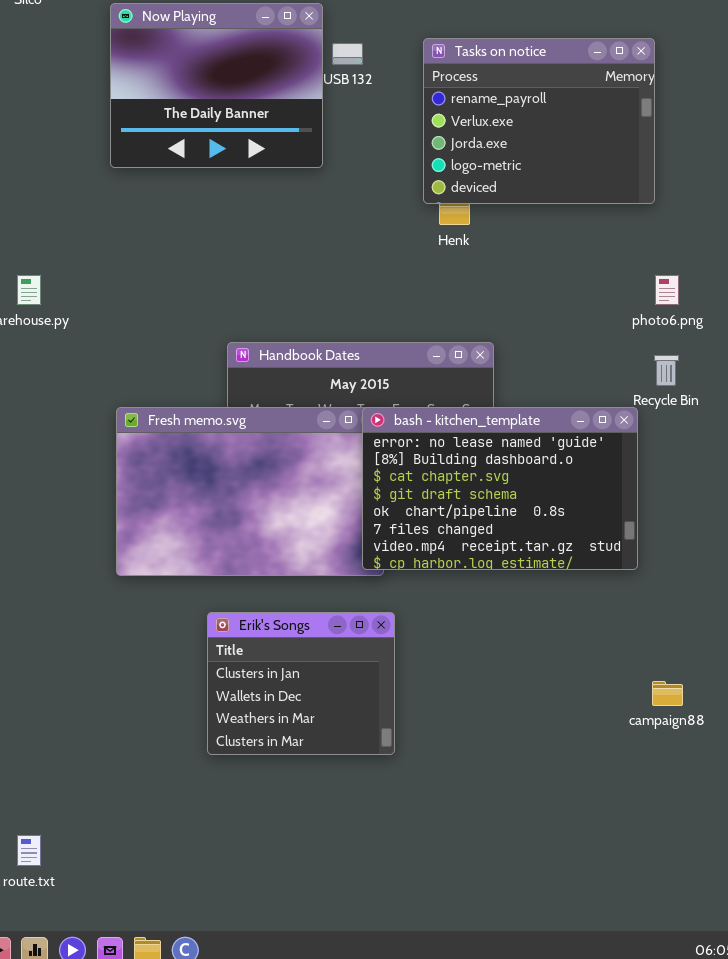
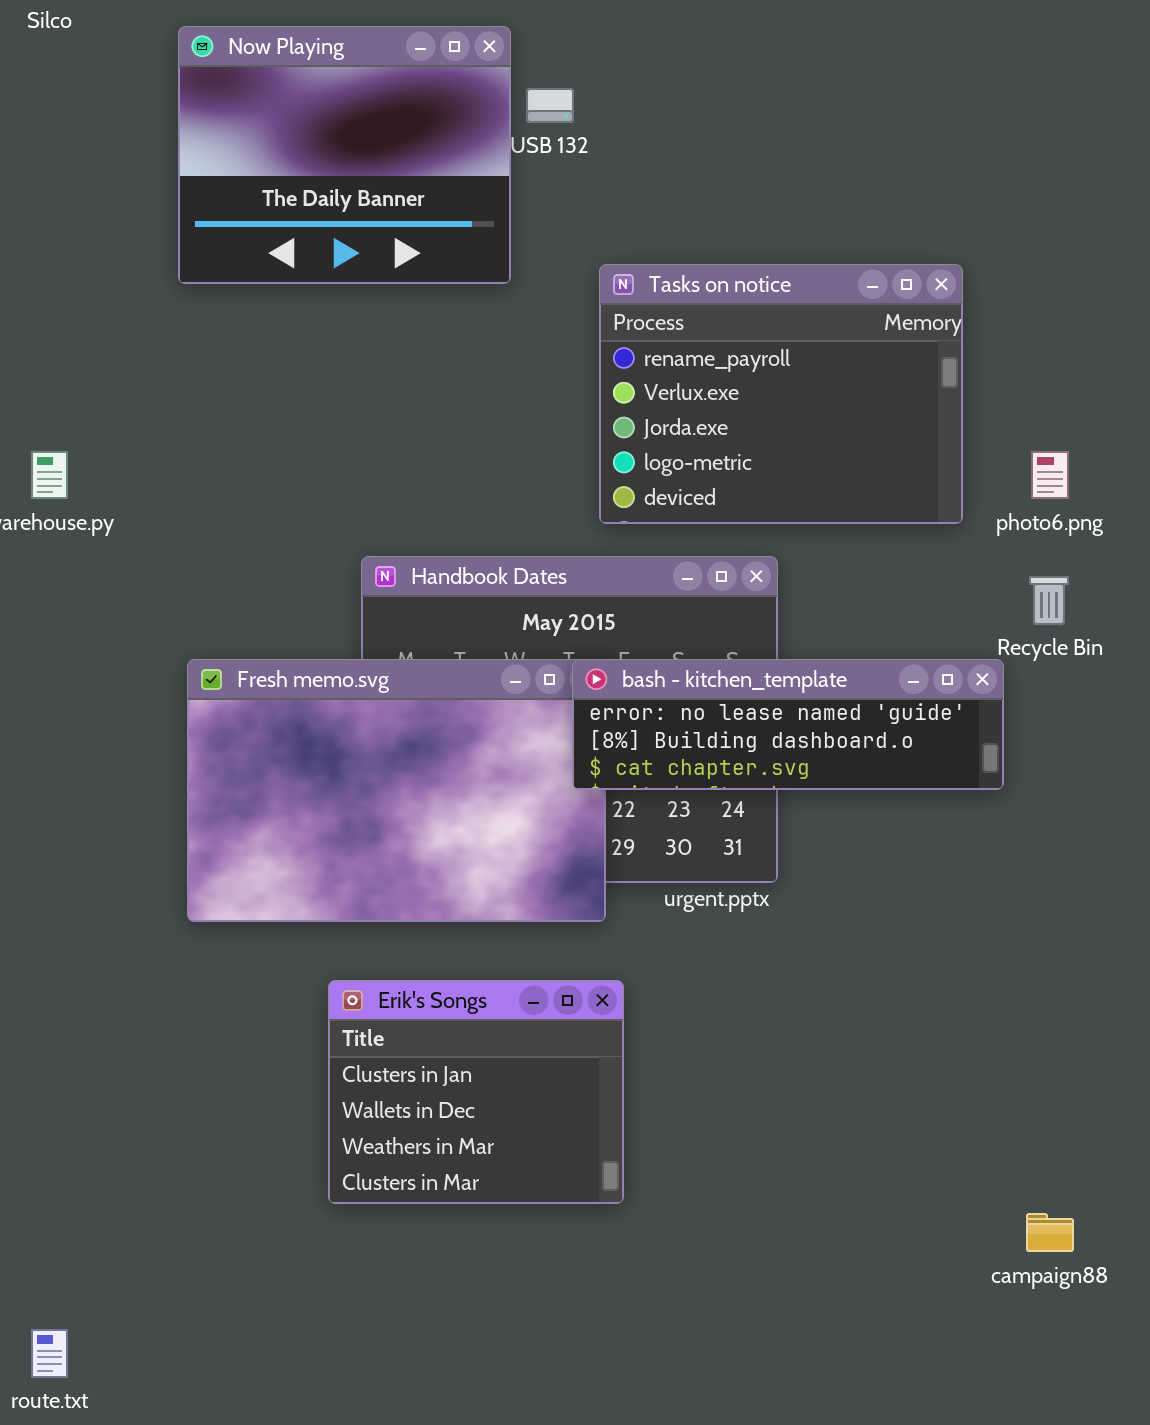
Tasks on notice: [423,38,655,204] -> [599,264,963,524], moved
bash - kitchen_template: [362,407,638,570] -> [572,659,1004,790], resized
campaign88: [652,681,683,706] -> [1026,1213,1074,1252], moved

